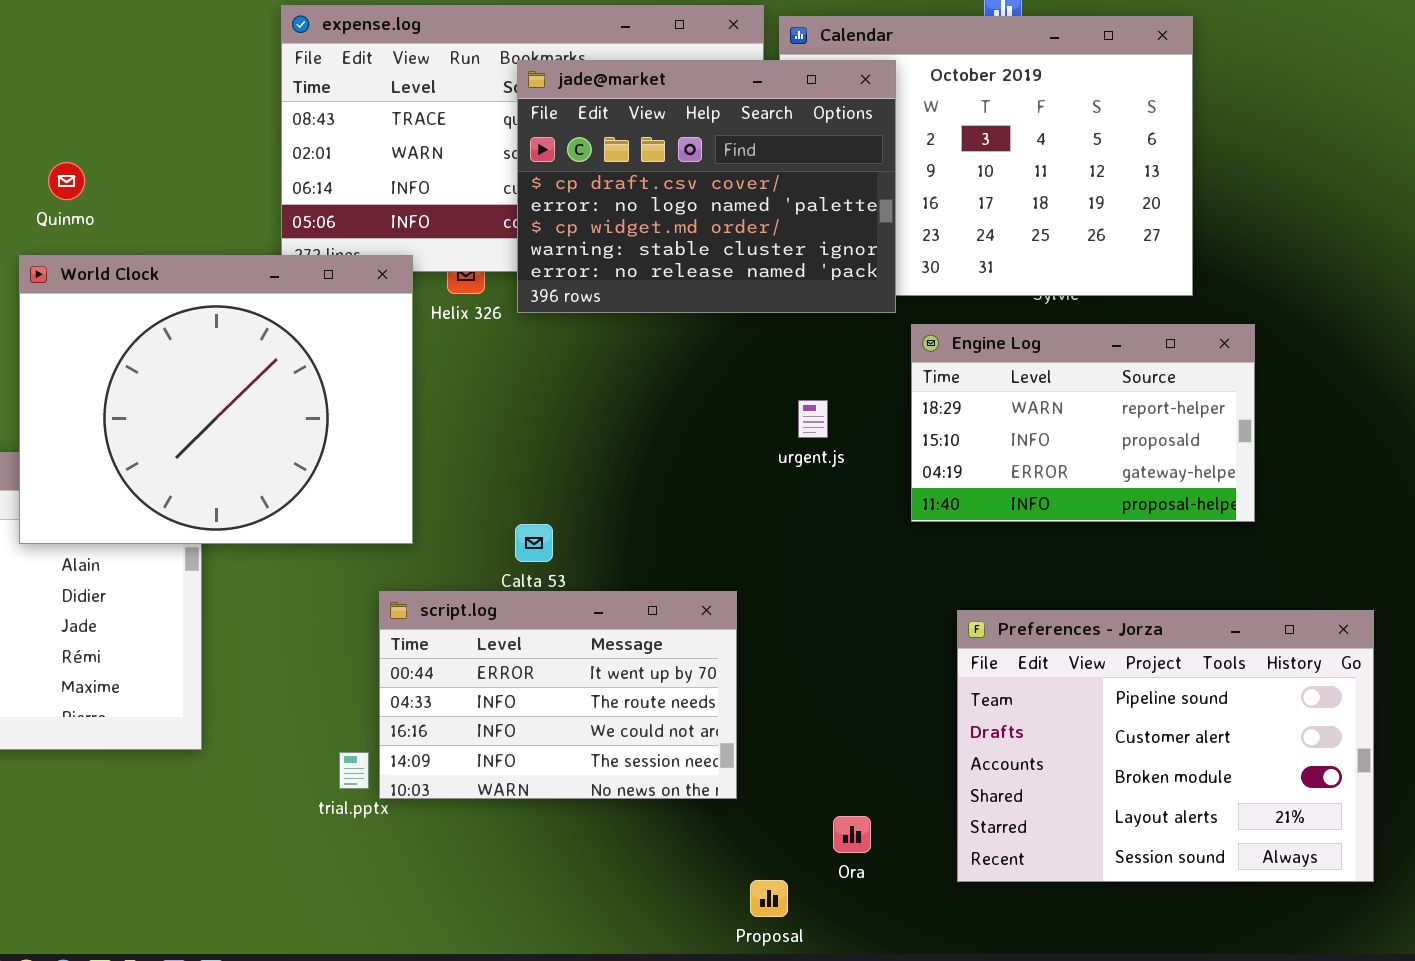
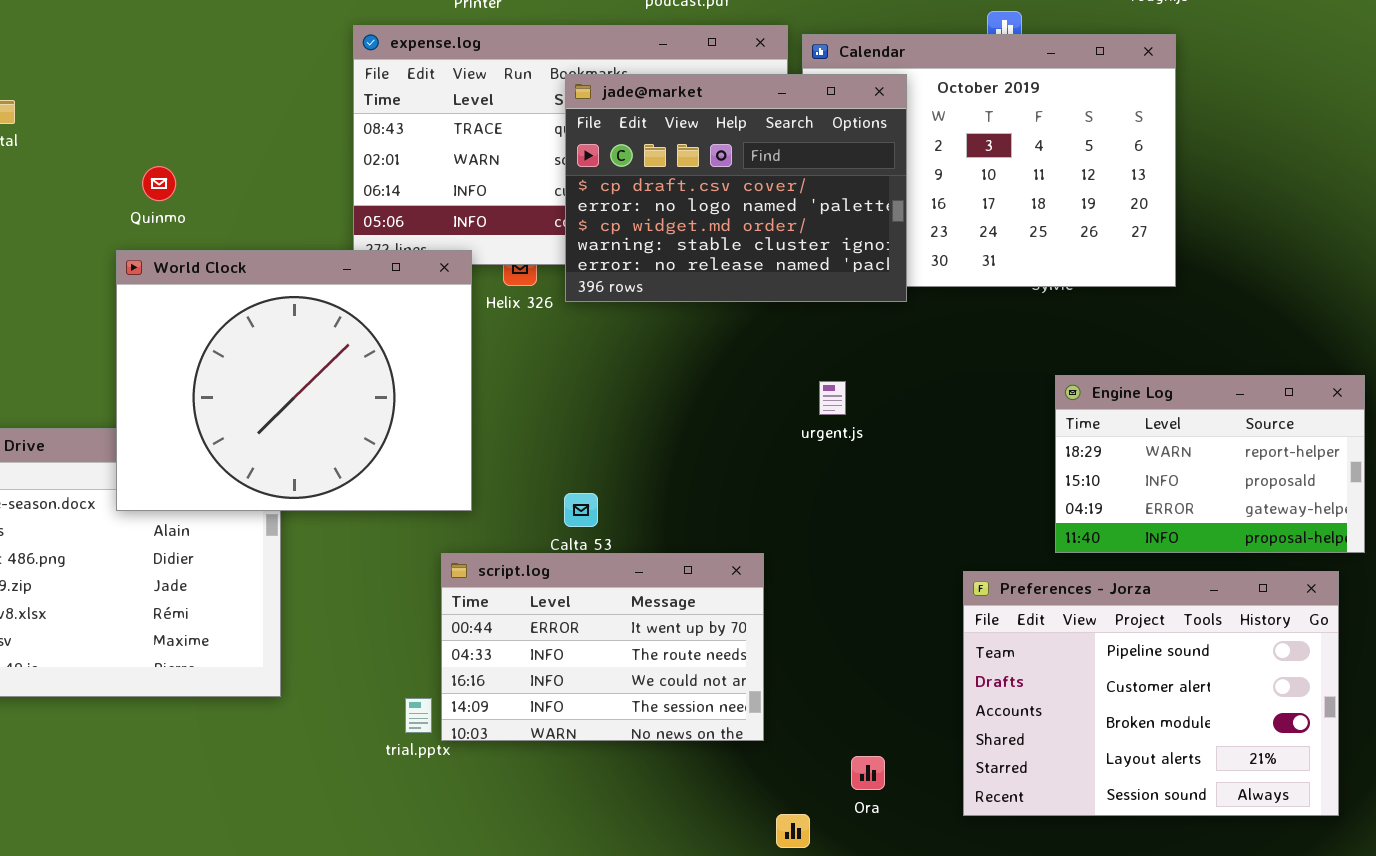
Engine Log: [911,324,1255,522] -> [1055,375,1365,553], moved

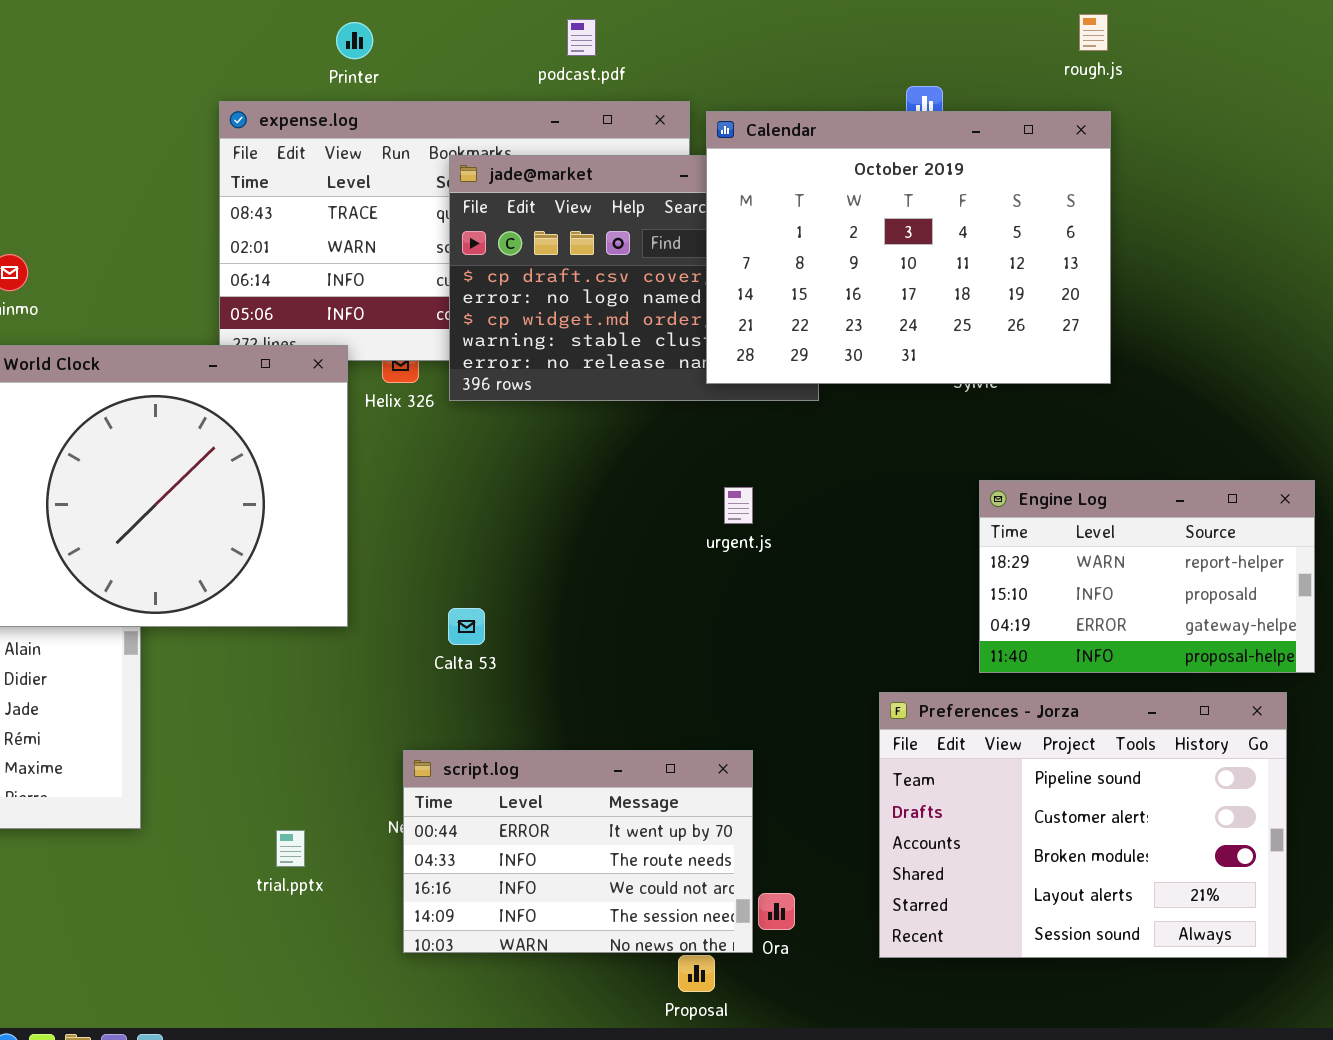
Calendar: [802,34,1176,287] -> [706,111,1111,384], raised
script.log: [441,553,764,741] -> [403,750,753,953], moved

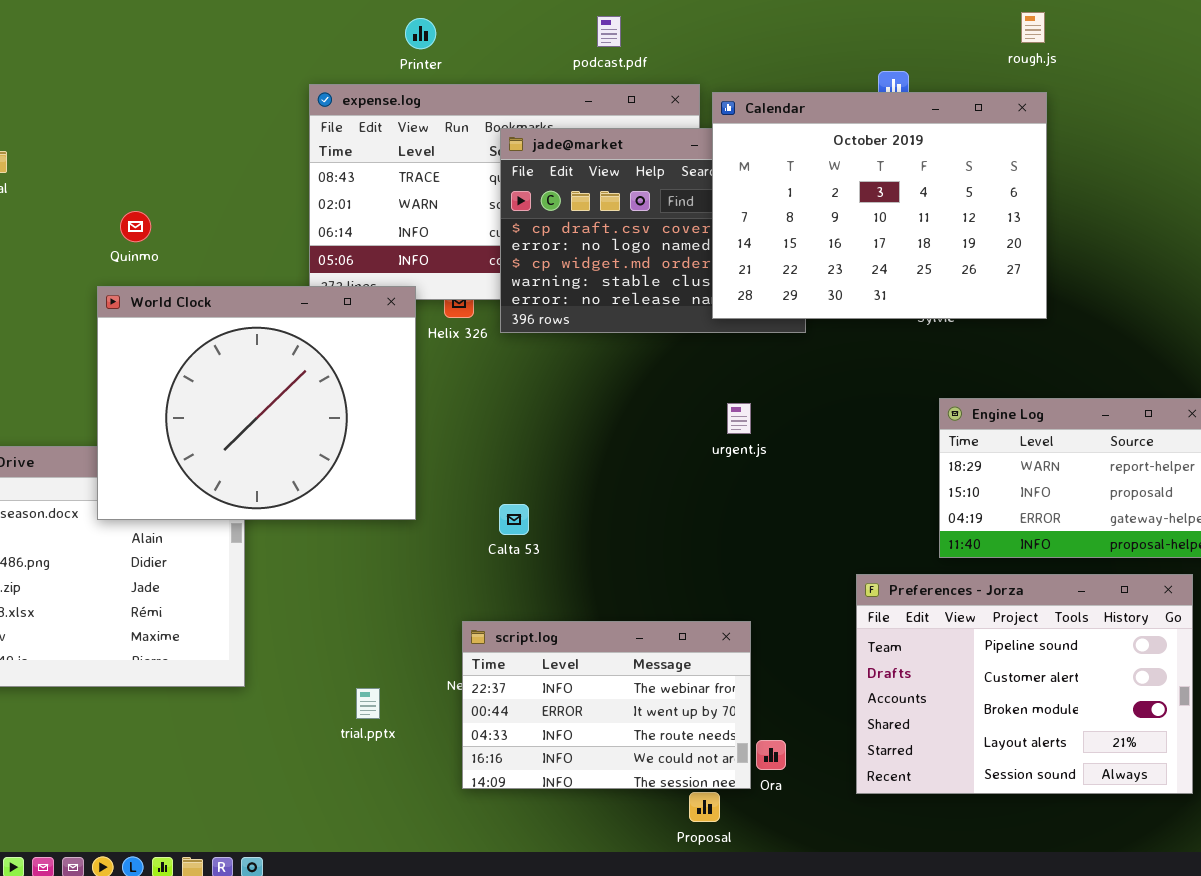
script.log: [403,750,753,953] -> [462,621,751,789], scrolled up 1 row

